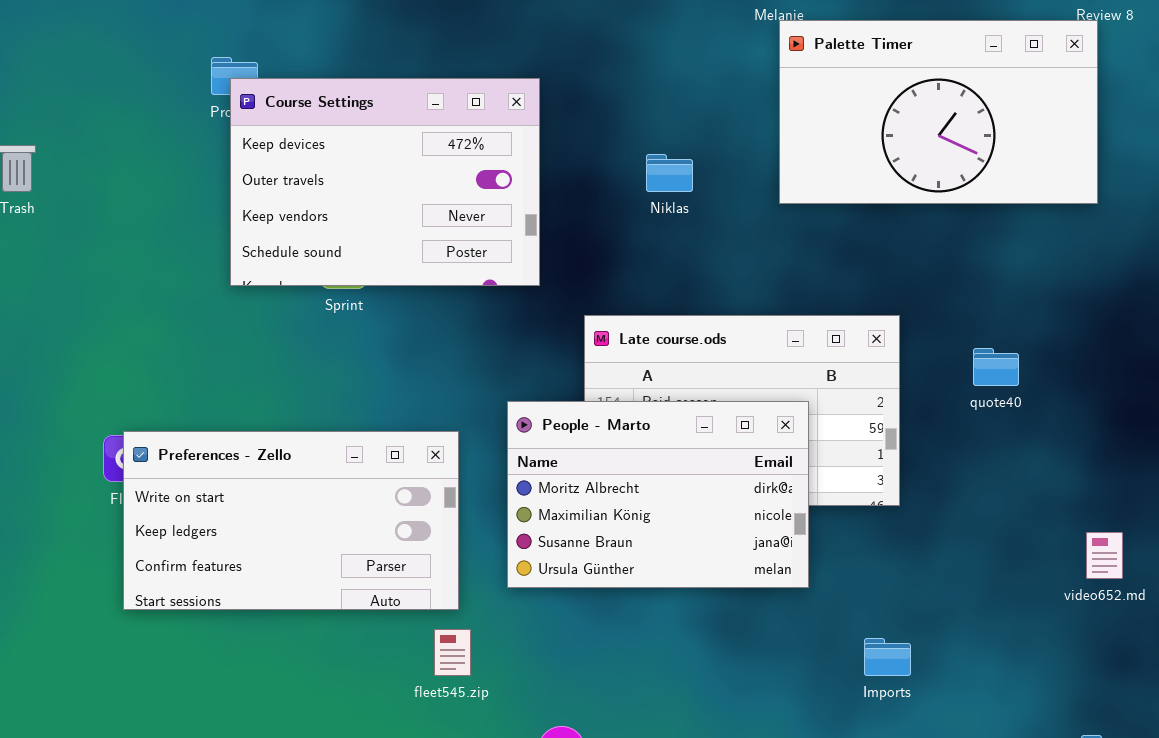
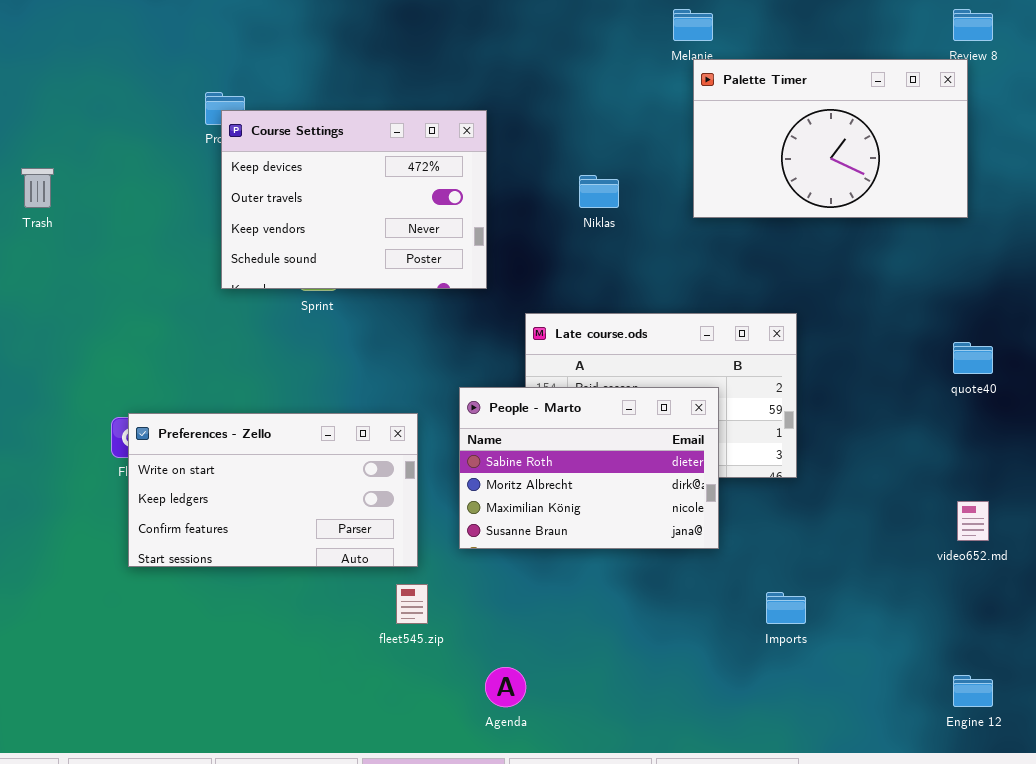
quote40: [973,348,1019,386] -> [953,342,993,374], moved
People - Marto: [507,401,809,588] -> [459,387,719,549], scrolled up 1 row

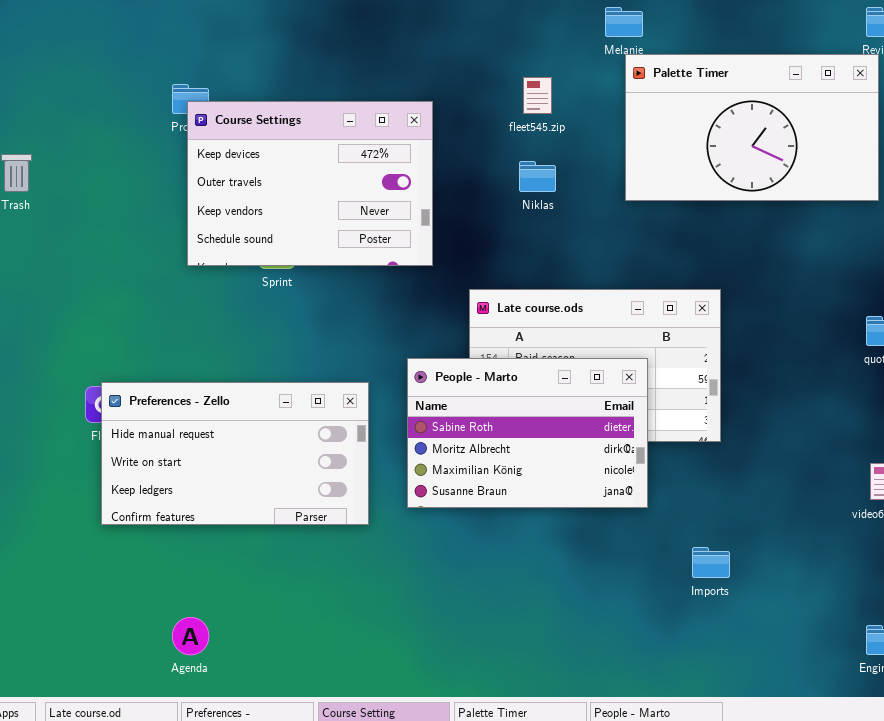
Preferences - Zello: [128,413,418,567] -> [101,382,369,525], scrolled up 1 row
fleet545.zip: [396,584,428,624] -> [523,77,552,114], moved
Agenda: [485,667,526,707] -> [172,617,209,655], moved

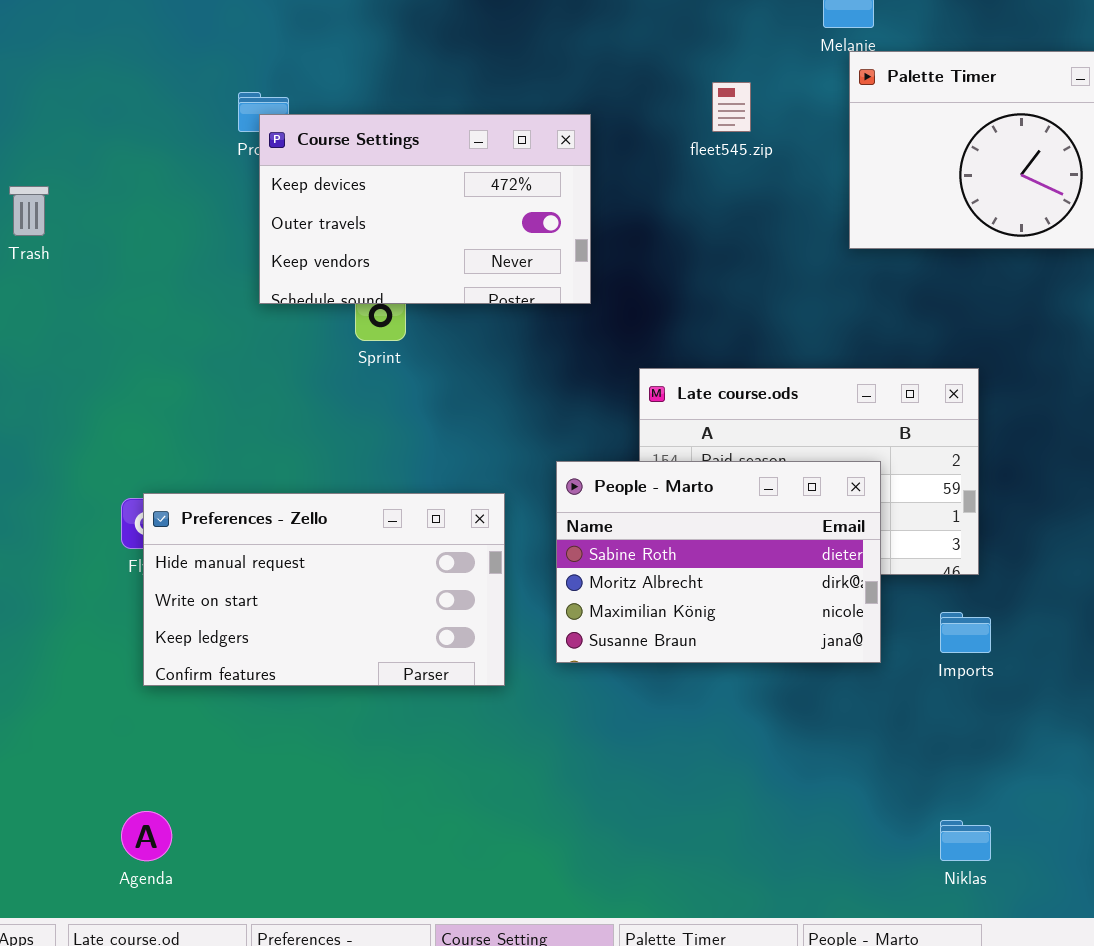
Course Settings: [187,101,433,266] -> [259,114,591,304], resized
Niklas: [519,161,556,192] -> [940,820,991,861], moved
Imports: [692,547,730,578] -> [940,612,991,653], moved
Agenda: [172,617,209,655] -> [121,811,172,861], moved

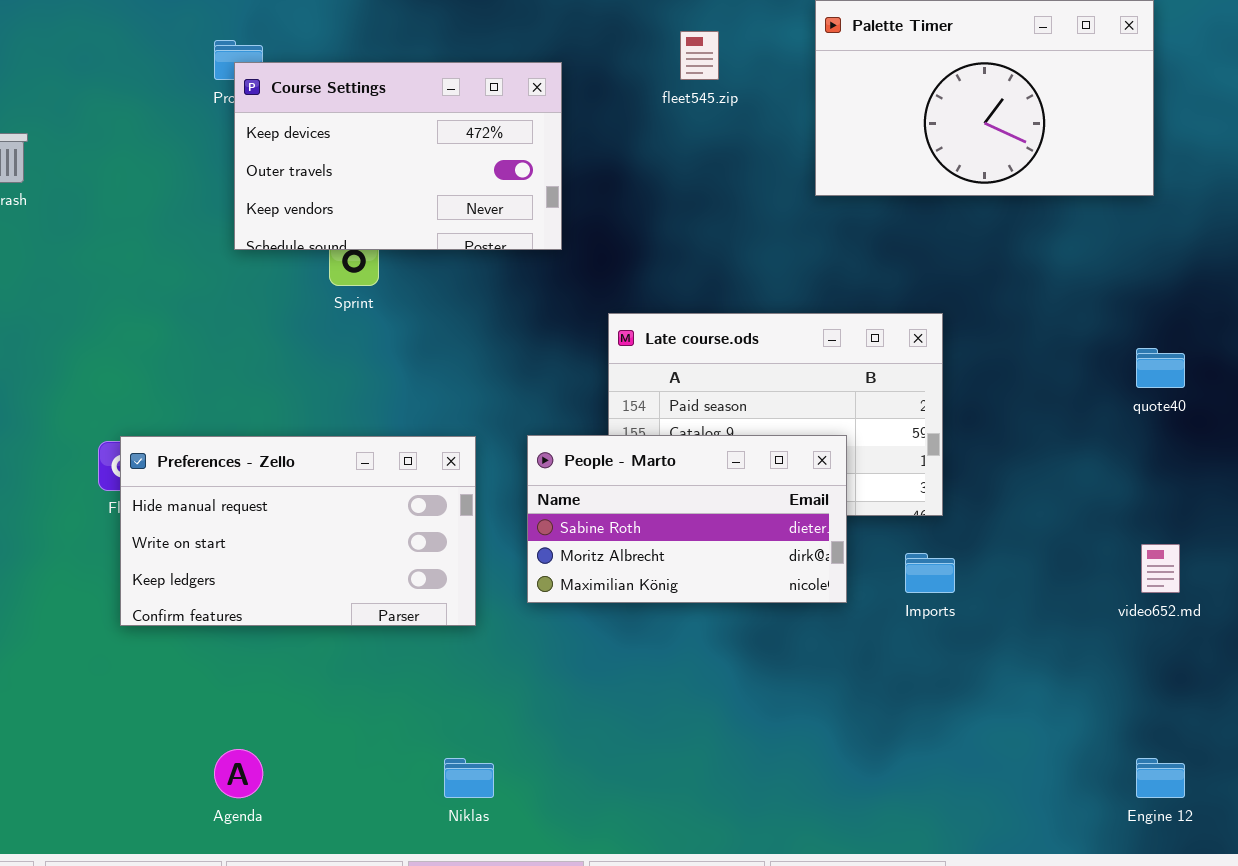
People - Marto: [556,461,881,663] -> [527,435,847,603], resized
Agenda: [121,811,172,861] -> [214,749,263,798], moved
Niklas: [940,820,991,861] -> [444,758,494,798], moved

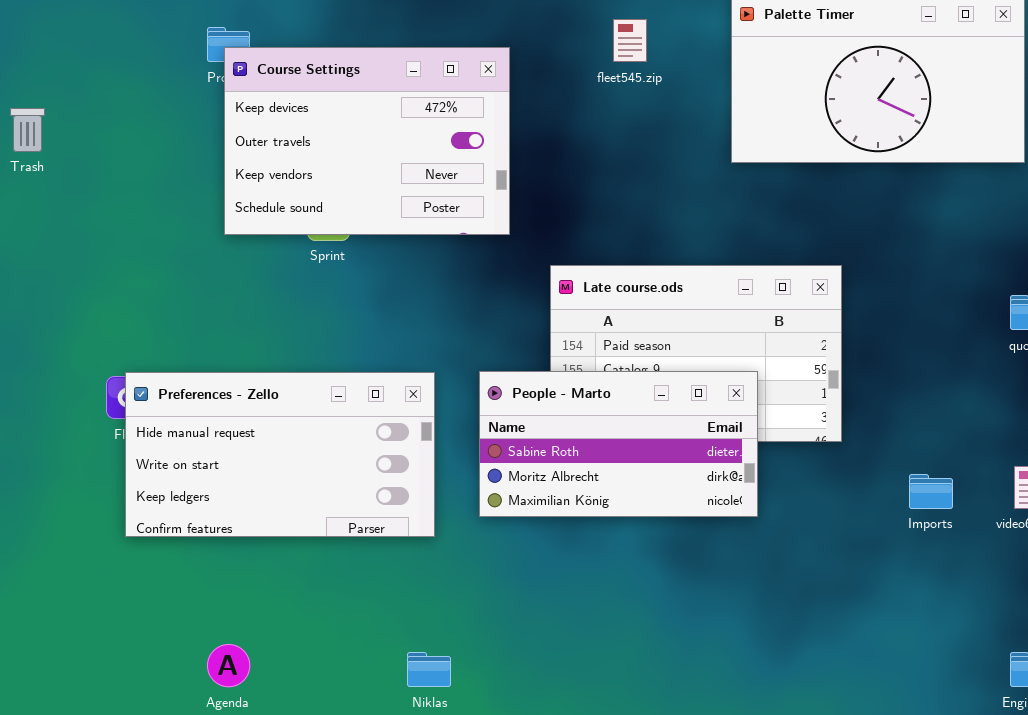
Course Settings: [234,62,562,250] -> [224,47,510,235], resized
Imports: [905,553,955,593] -> [909,474,953,509], moved

